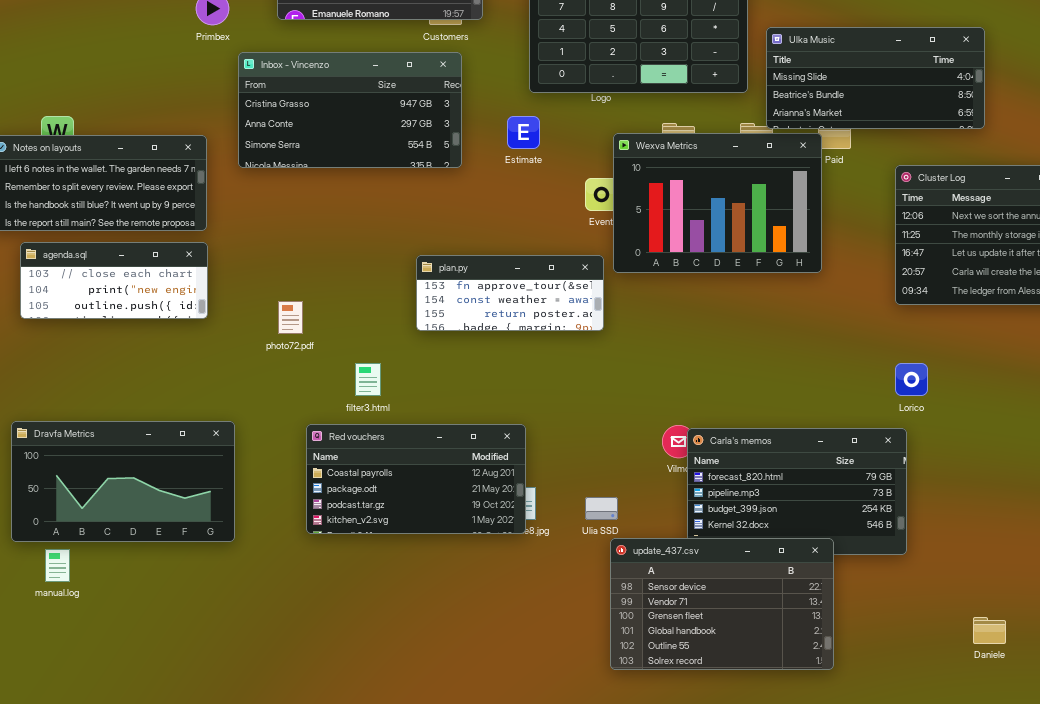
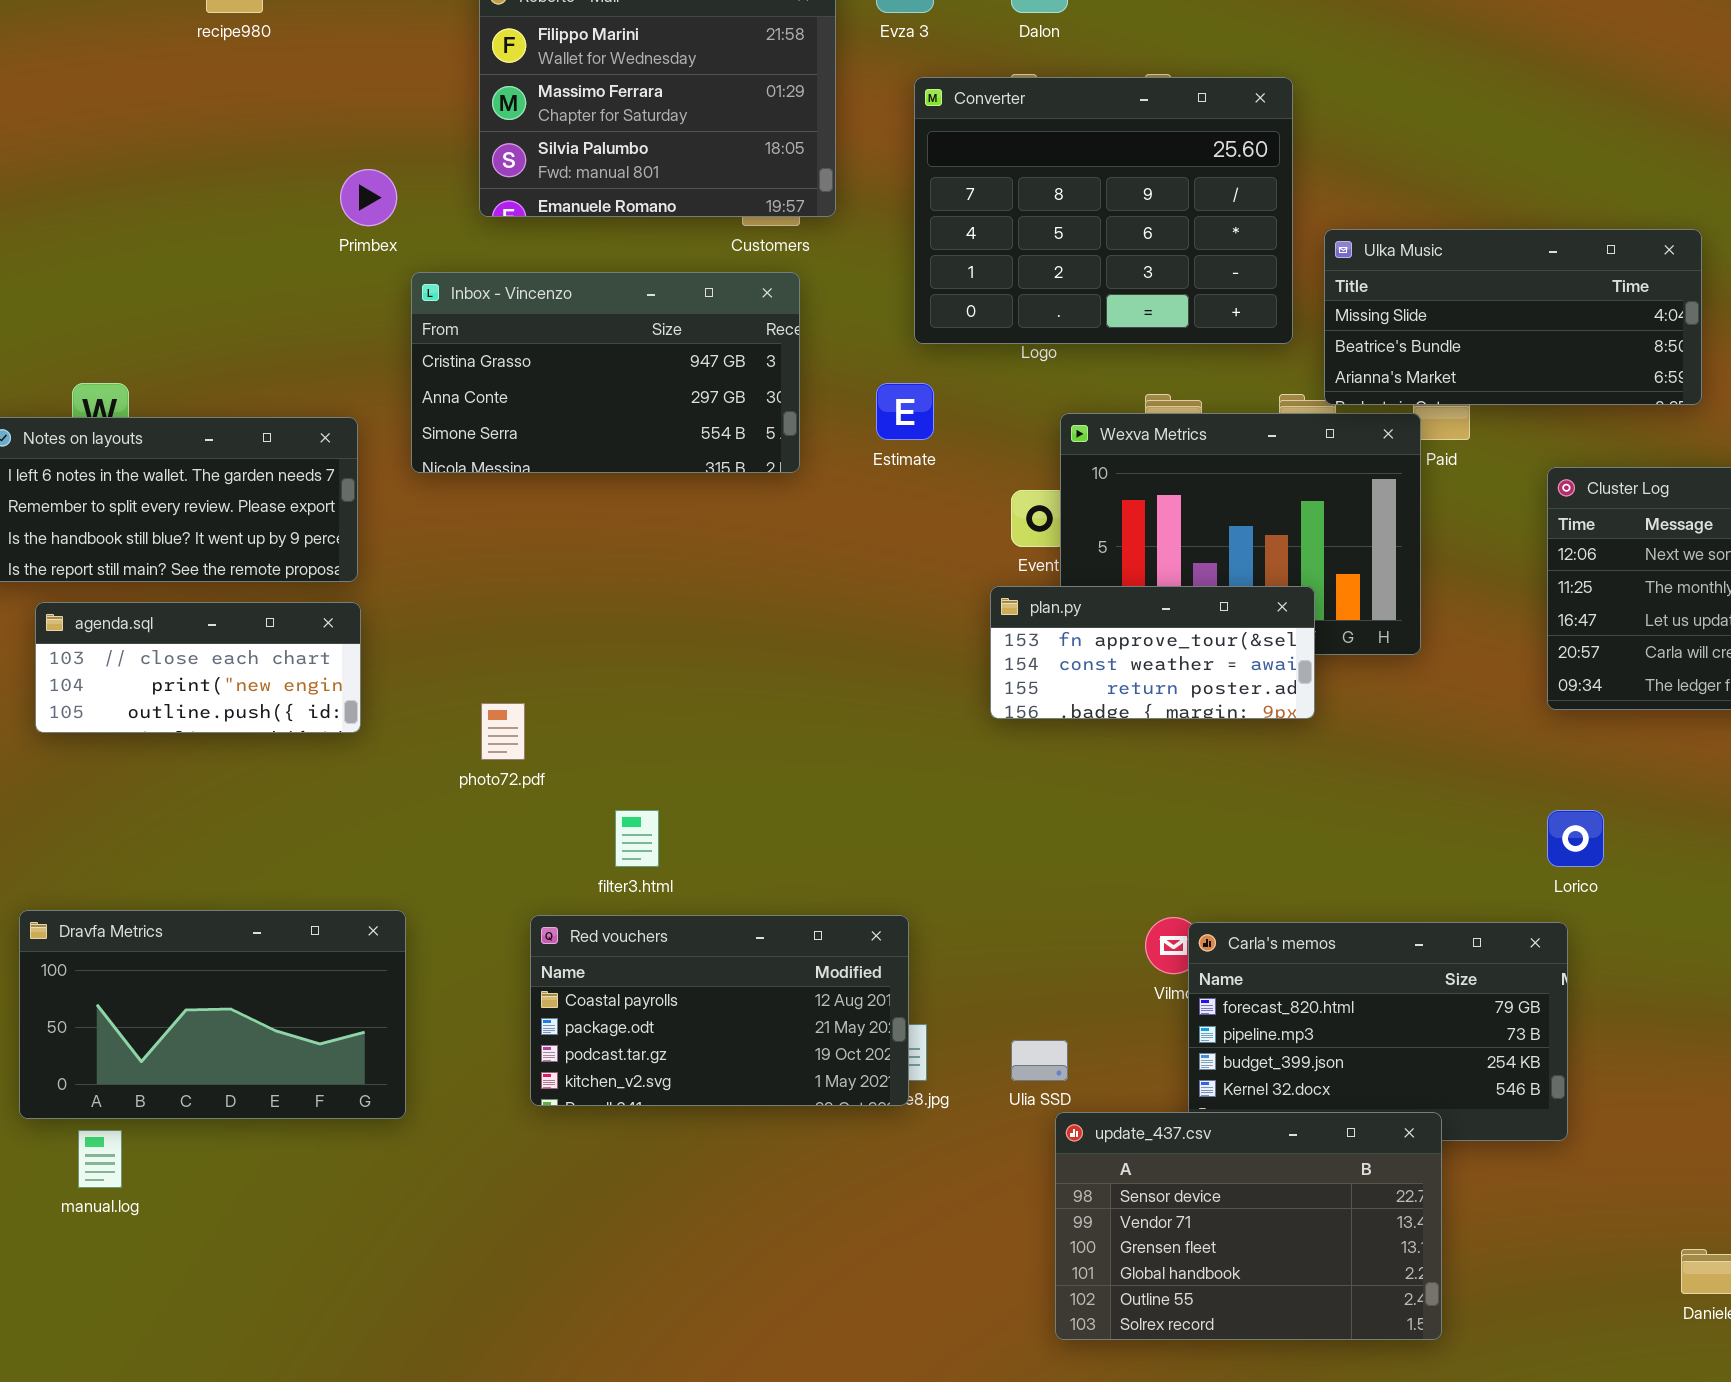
plan.py: [416,255,604,331] -> [990,586,1315,719], moved

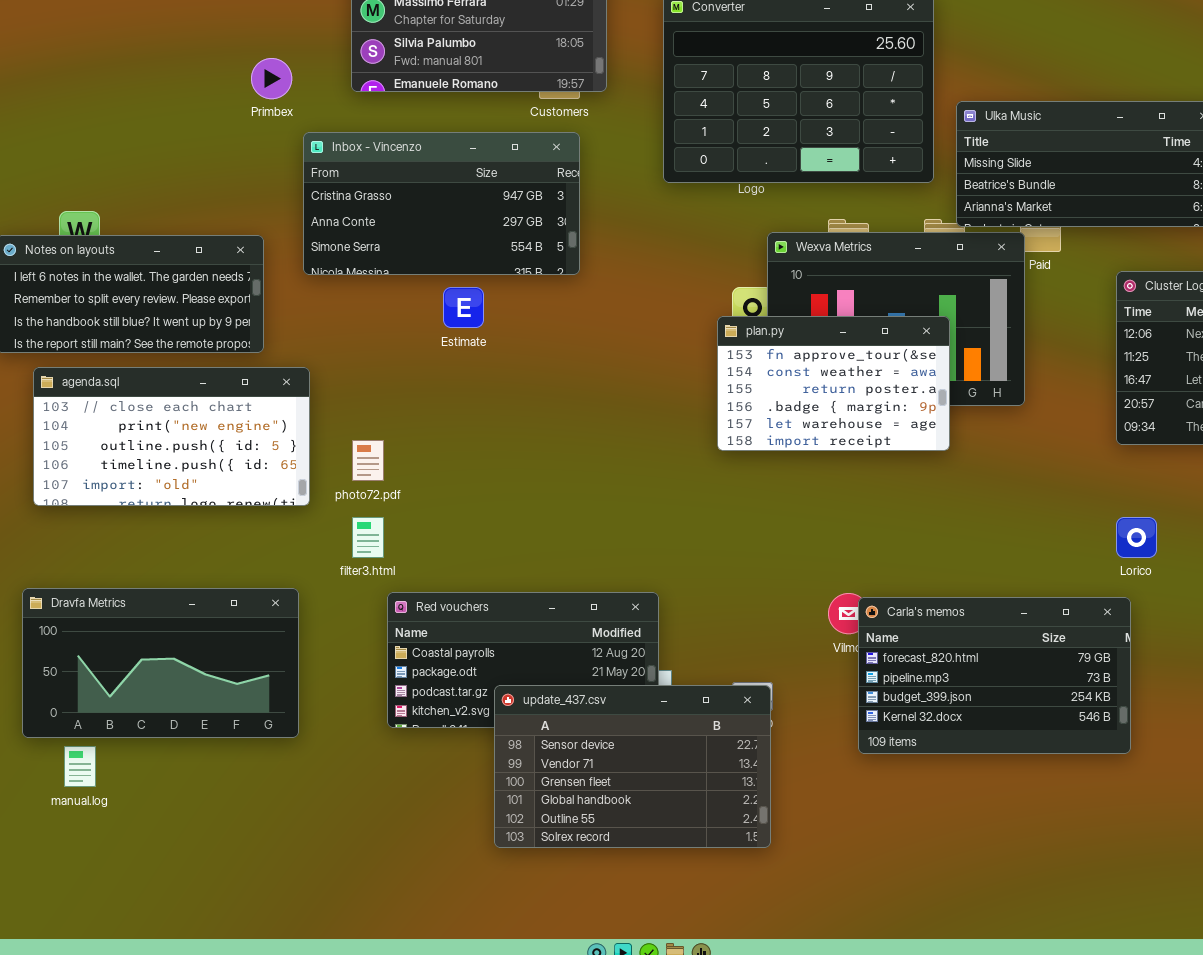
Estimate: [876,383,934,440] -> [443,287,484,328], moved
plan.py: [990,586,1315,719] -> [717,316,950,451], resized
agenda.sql: [35,602,361,733] -> [33,367,310,506], resized
filter3.html: [615,810,659,867] -> [352,517,384,558], moved
update_437.csv: [1055,1112,1442,1340] -> [494,685,771,848], moved

